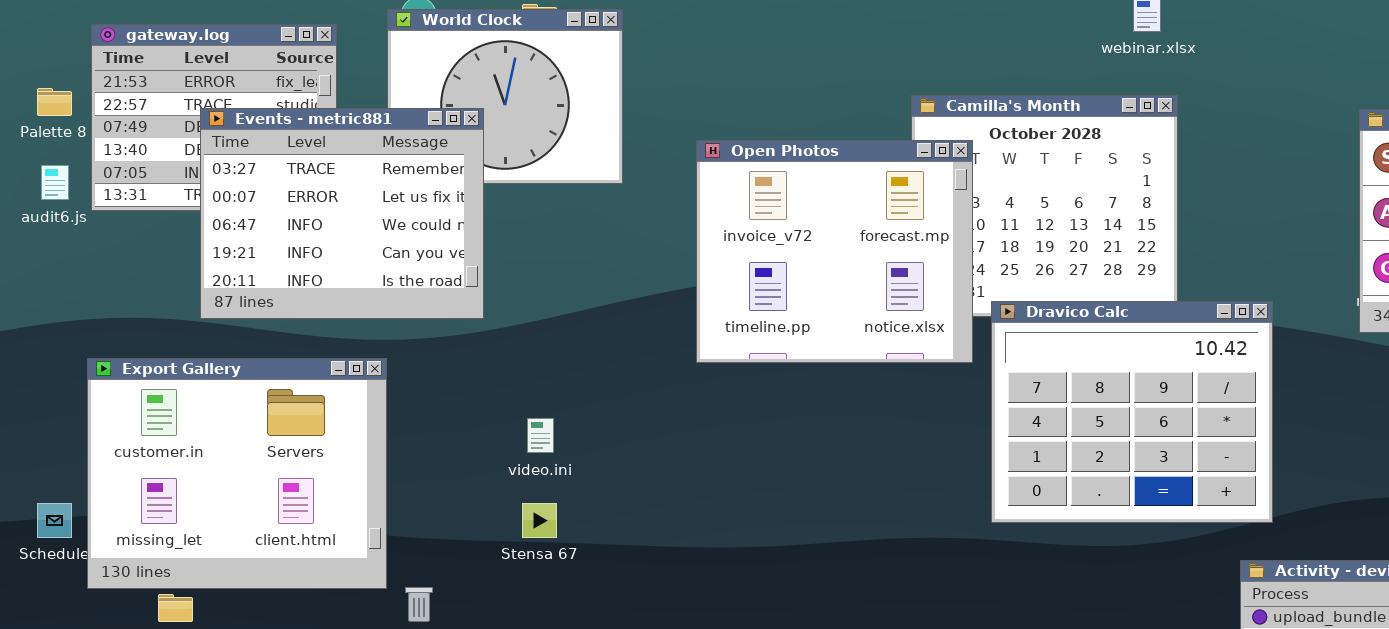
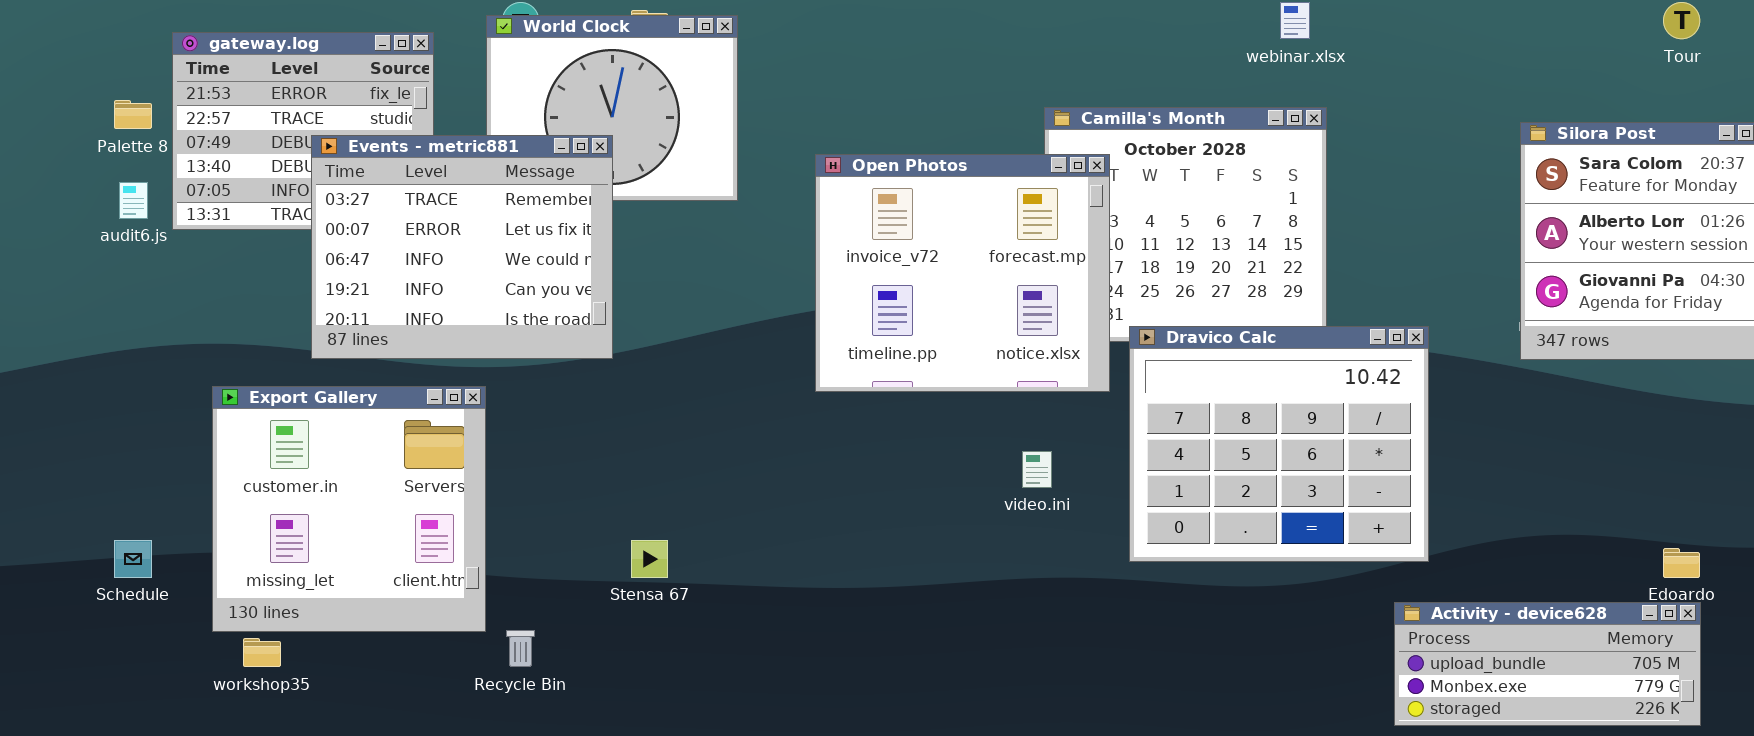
Events - metric881: [200,108,484,319] -> [311,135,613,359], moved
Export Gallery: [87,358,387,589] -> [212,386,486,632], resized
video.ini: [527,418,554,453] -> [1022,451,1052,488], moved

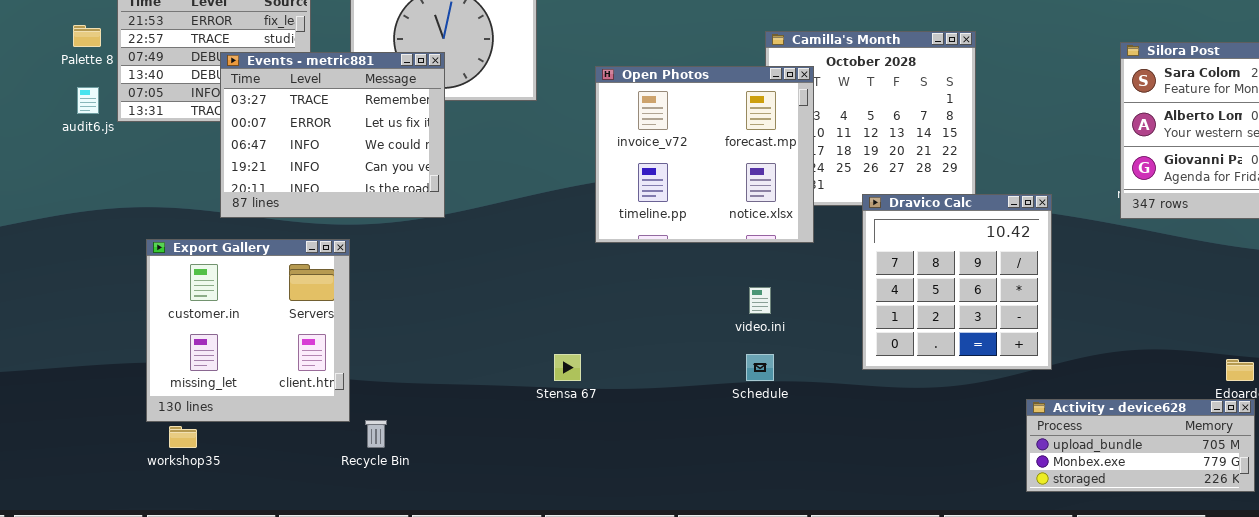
Dravico Calc: [1129,326,1429,562] -> [862,194,1052,370], resized
Schedule: [114,540,152,578] -> [746,354,774,381], moved
Stensa 67: [631,540,668,578] -> [554,354,581,381], moved

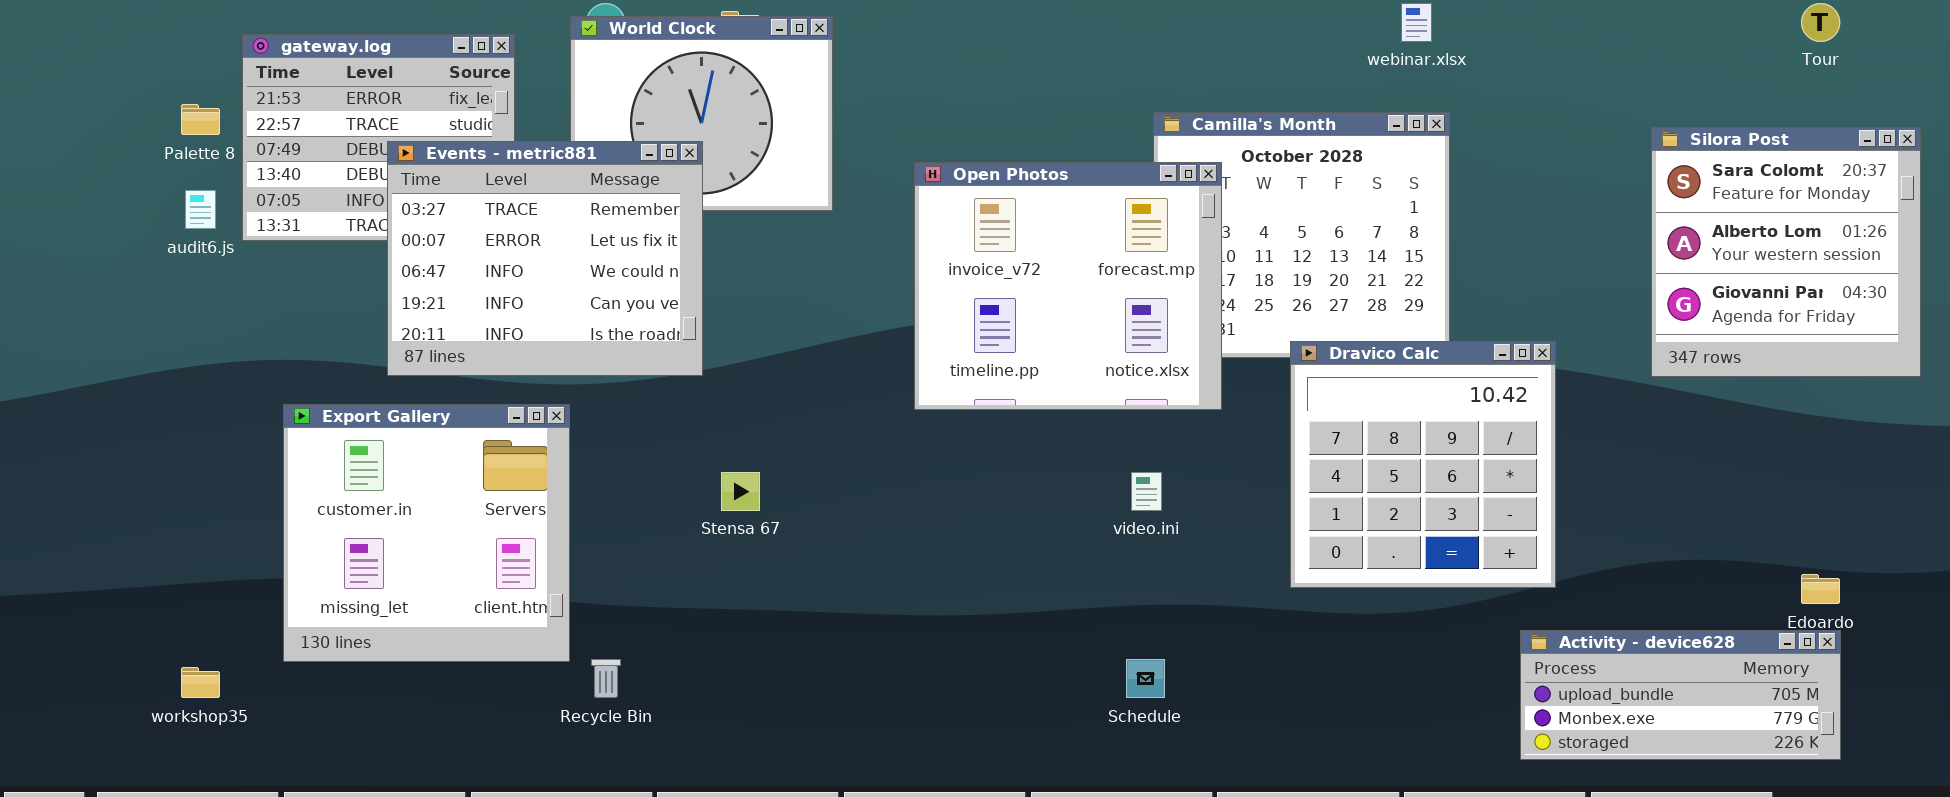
Stensa 67: [554,354,581,381] -> [721,472,760,511], moved
Schedule: [746,354,774,381] -> [1126,659,1165,698], moved
workshop35: [169,426,197,448] -> [181,667,220,698], moved

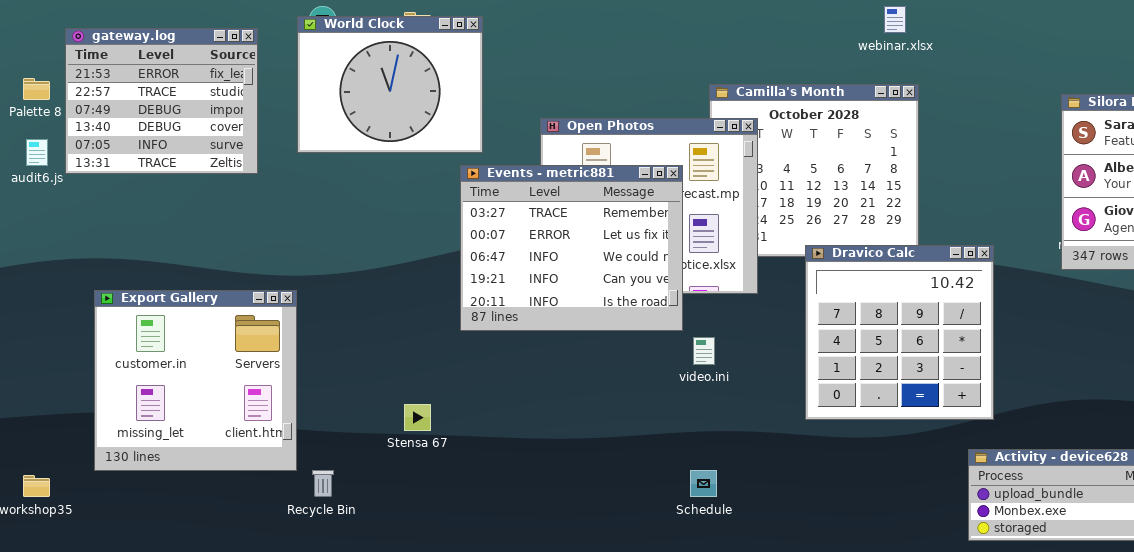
Events - metric881: [387,141,703,376] -> [460,165,683,331], moved
Stensa 67: [721,472,760,511] -> [404,404,431,431], moved

